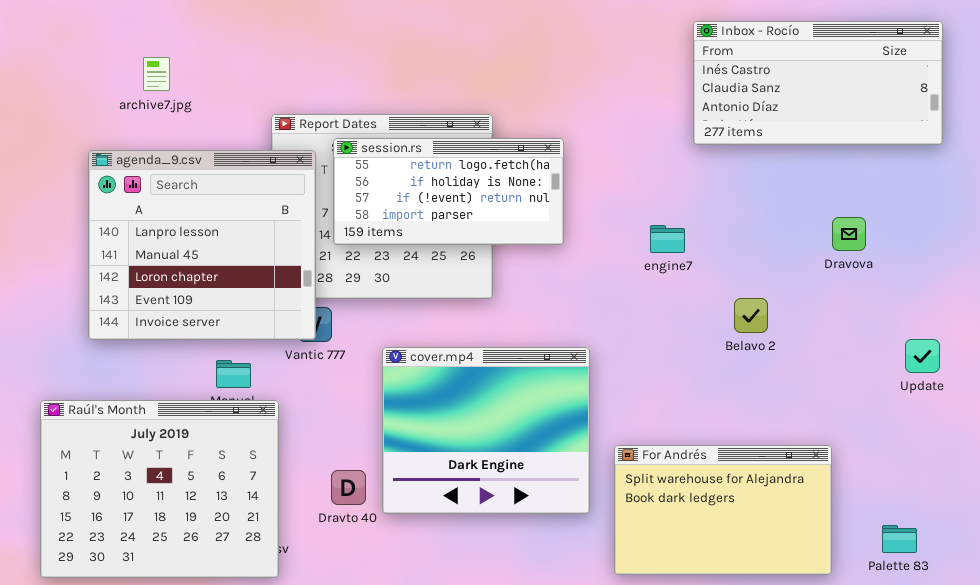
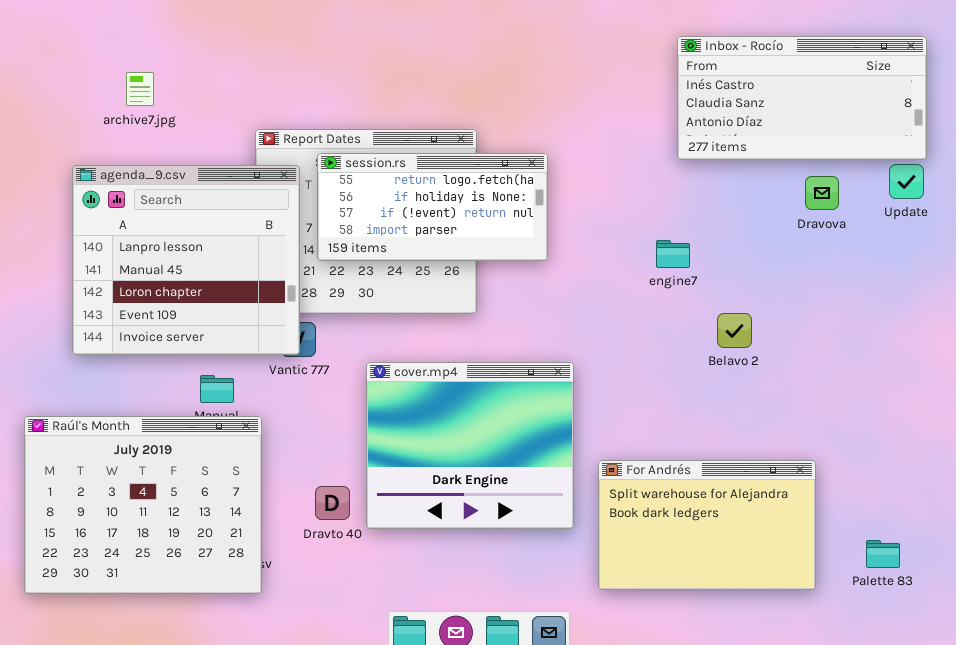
Dravova: [832,217,866,251] -> [805,176,839,210], moved
engine7: [650,225,685,253] -> [656,240,690,268], moved
Update: [905,339,940,373] -> [889,164,924,199], moved

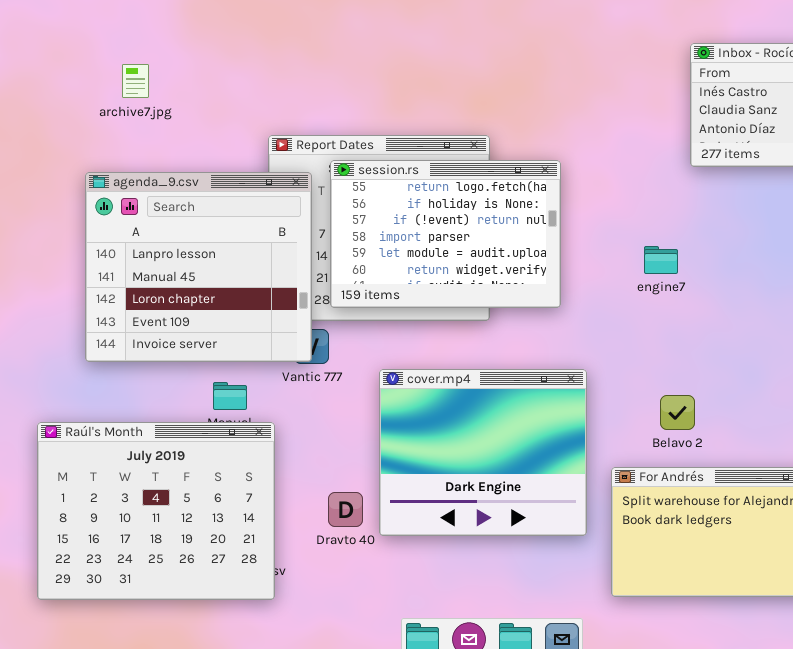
archive7.jpg: [126,72,154,106] -> [122,64,149,98], moved
session.rs: [317,153,548,261] -> [330,160,561,308], resized
engine7: [656,240,690,268] -> [644,246,678,274], moved
Belavo 2: [717,313,752,348] -> [660,395,695,430], moved

